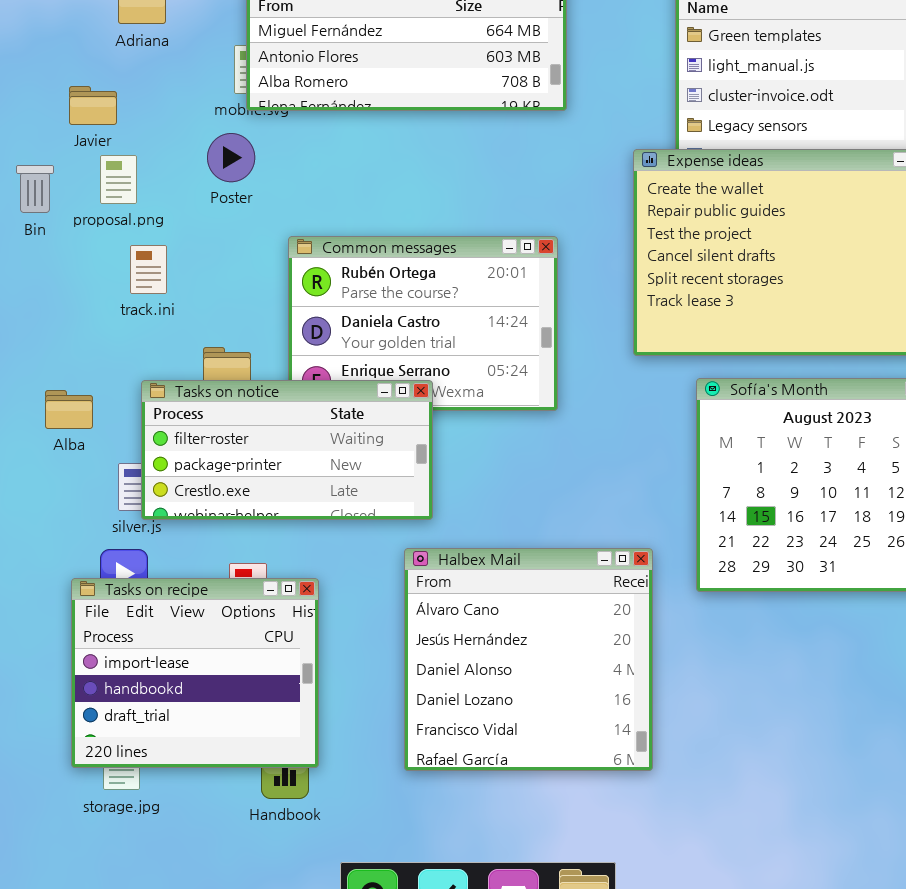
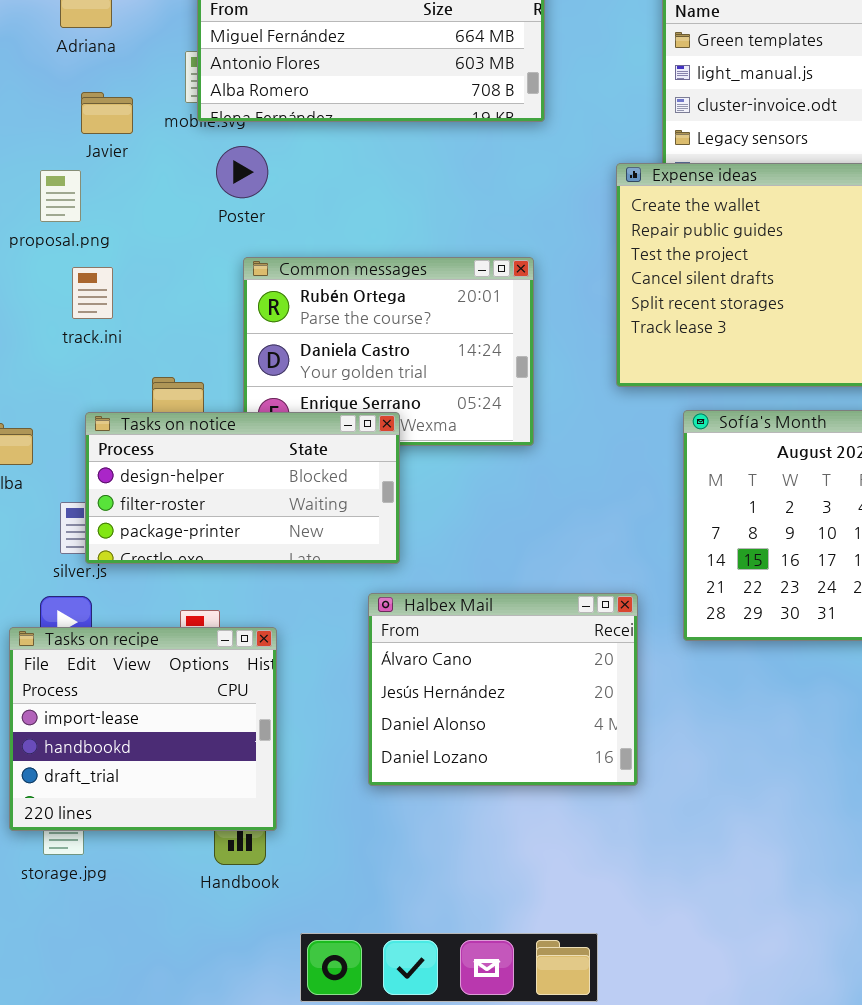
Javier: [69,86,117,125] -> [81,92,133,134], moved
Poster: [207,133,255,182] -> [216,146,268,198], moved
Tasks on notice: [141,380,433,520] -> [85,412,400,564], scrolled up 1 row
Halbex Mail: [404,548,653,771] -> [368,593,638,786], resized

